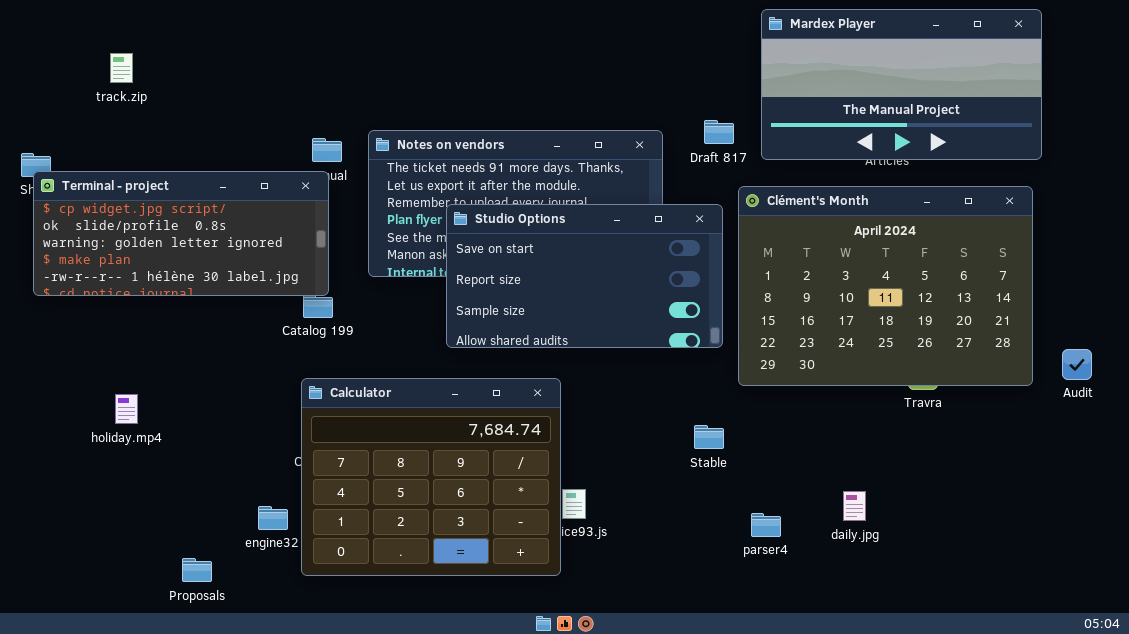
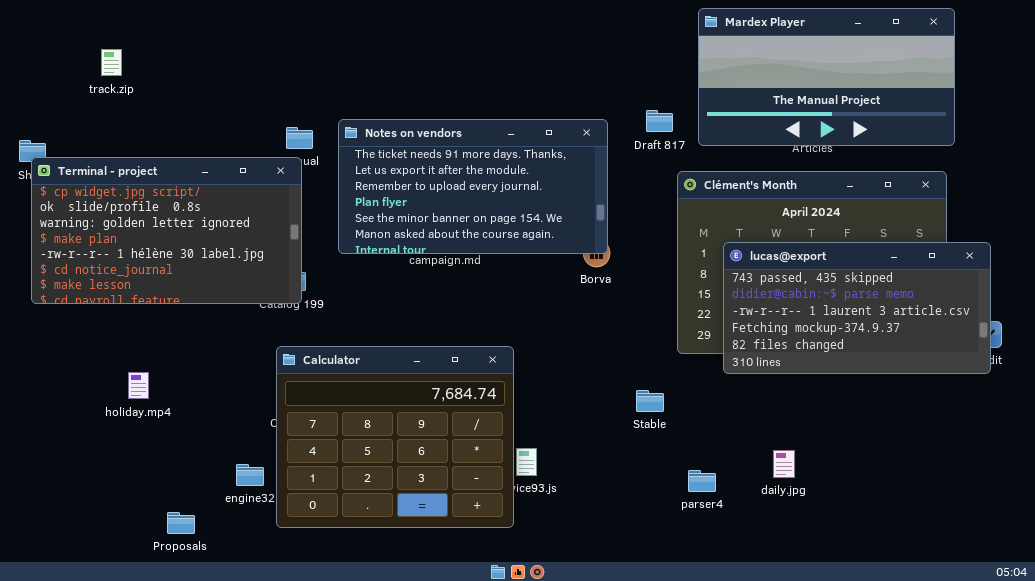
Terminal - project: [33,171,329,296] -> [31,157,302,304], resized
Studio Options: [446,204,723,348] -> none, closed
lucas@export: none -> [723,242,991,374], opened
holiday.mp4: [115,394,138,424] -> [128,372,149,399], moved

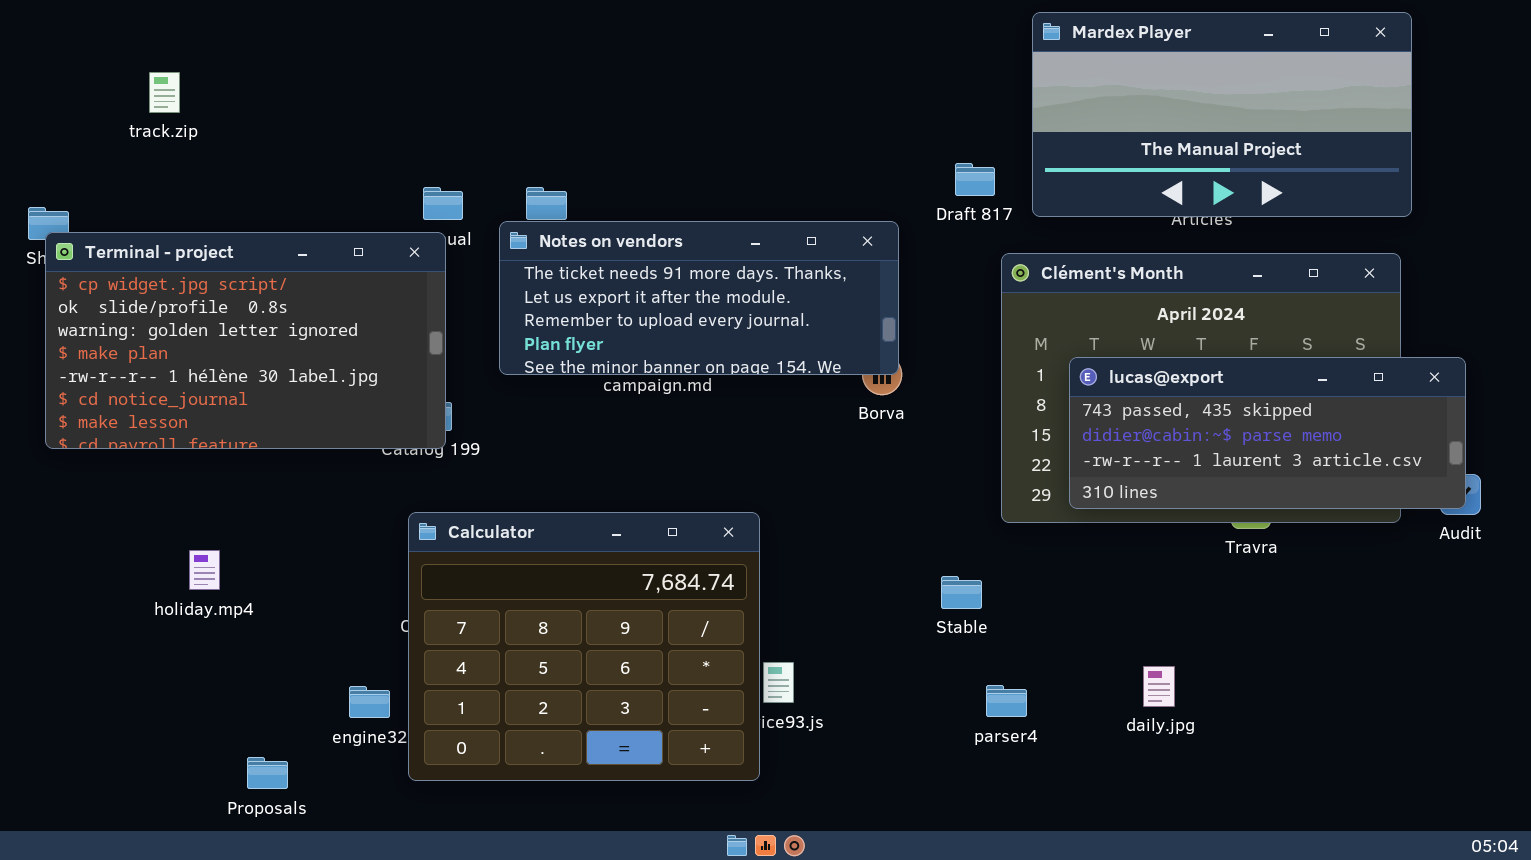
Notes on vendors: [338,119,608,254] -> [499,221,899,375], resized
lucas@export: [723,242,991,374] -> [1069,357,1466,509], resized
parser4: [688,470,716,492] -> [986,685,1027,717], moved

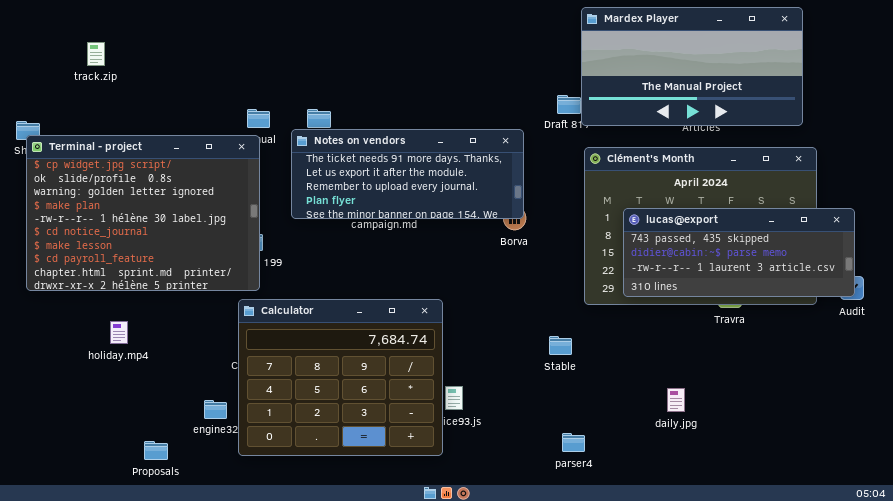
Mardex Player: [1032,12,1412,217] -> [581,7,803,126], moved
Terminal - project: [45,232,446,449] -> [26,135,260,291], resized
parser4: [986,685,1027,717] -> [562,433,585,452], moved

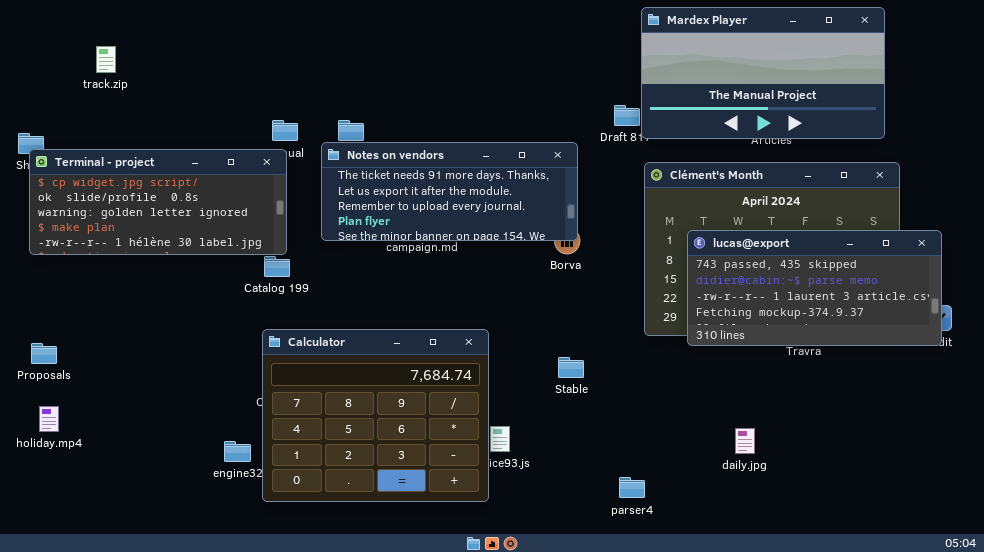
Terminal - project: [26,135,260,291] -> [29,149,287,255], resized
lucas@export: [623,208,855,297] -> [687,230,942,346], resized
holiday.mp4: [110,321,128,344] -> [39,406,59,432], moved
Stable: [549,336,572,355] -> [558,357,584,378], moved
Proposals: [144,441,168,460] -> [31,343,57,364], moved

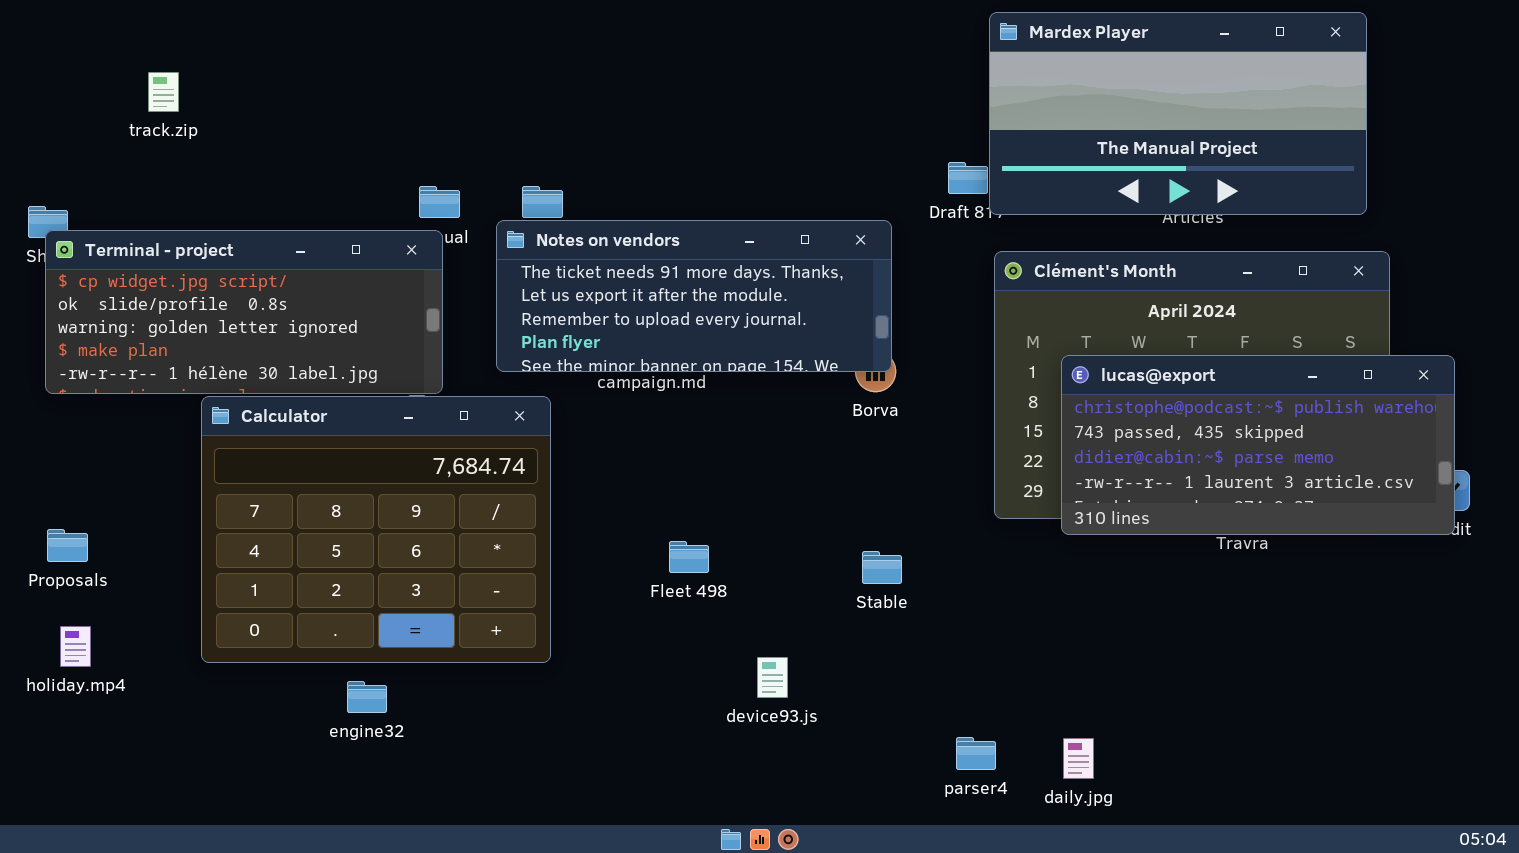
lucas@export: [687,230,942,346] -> [1061,355,1455,535], scrolled up 1 row
Calculator: [262,329,489,502] -> [201,396,551,663], moved
daily.jpg: [735,428,755,454] -> [1063,738,1094,779], moved

